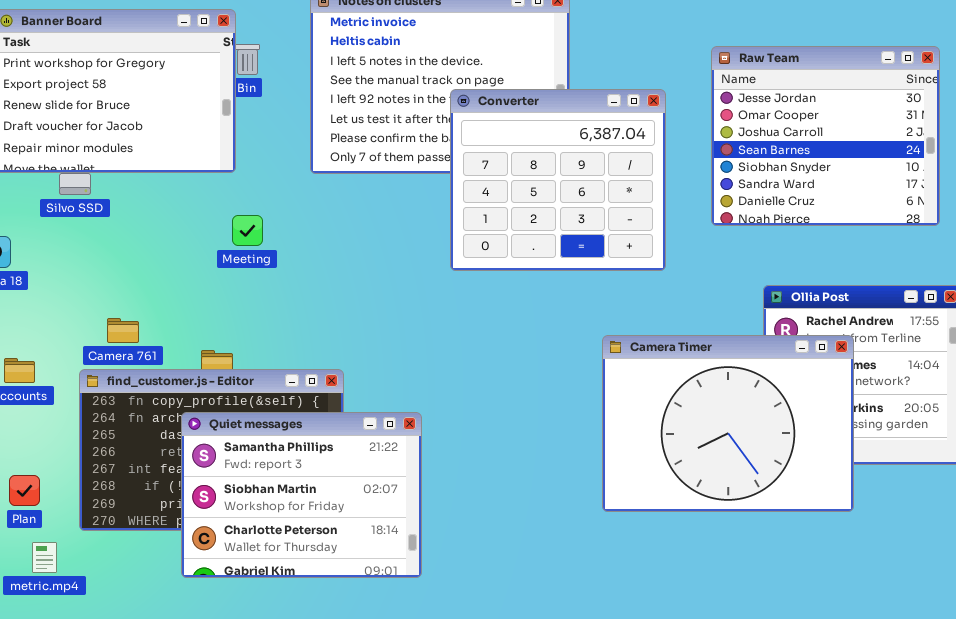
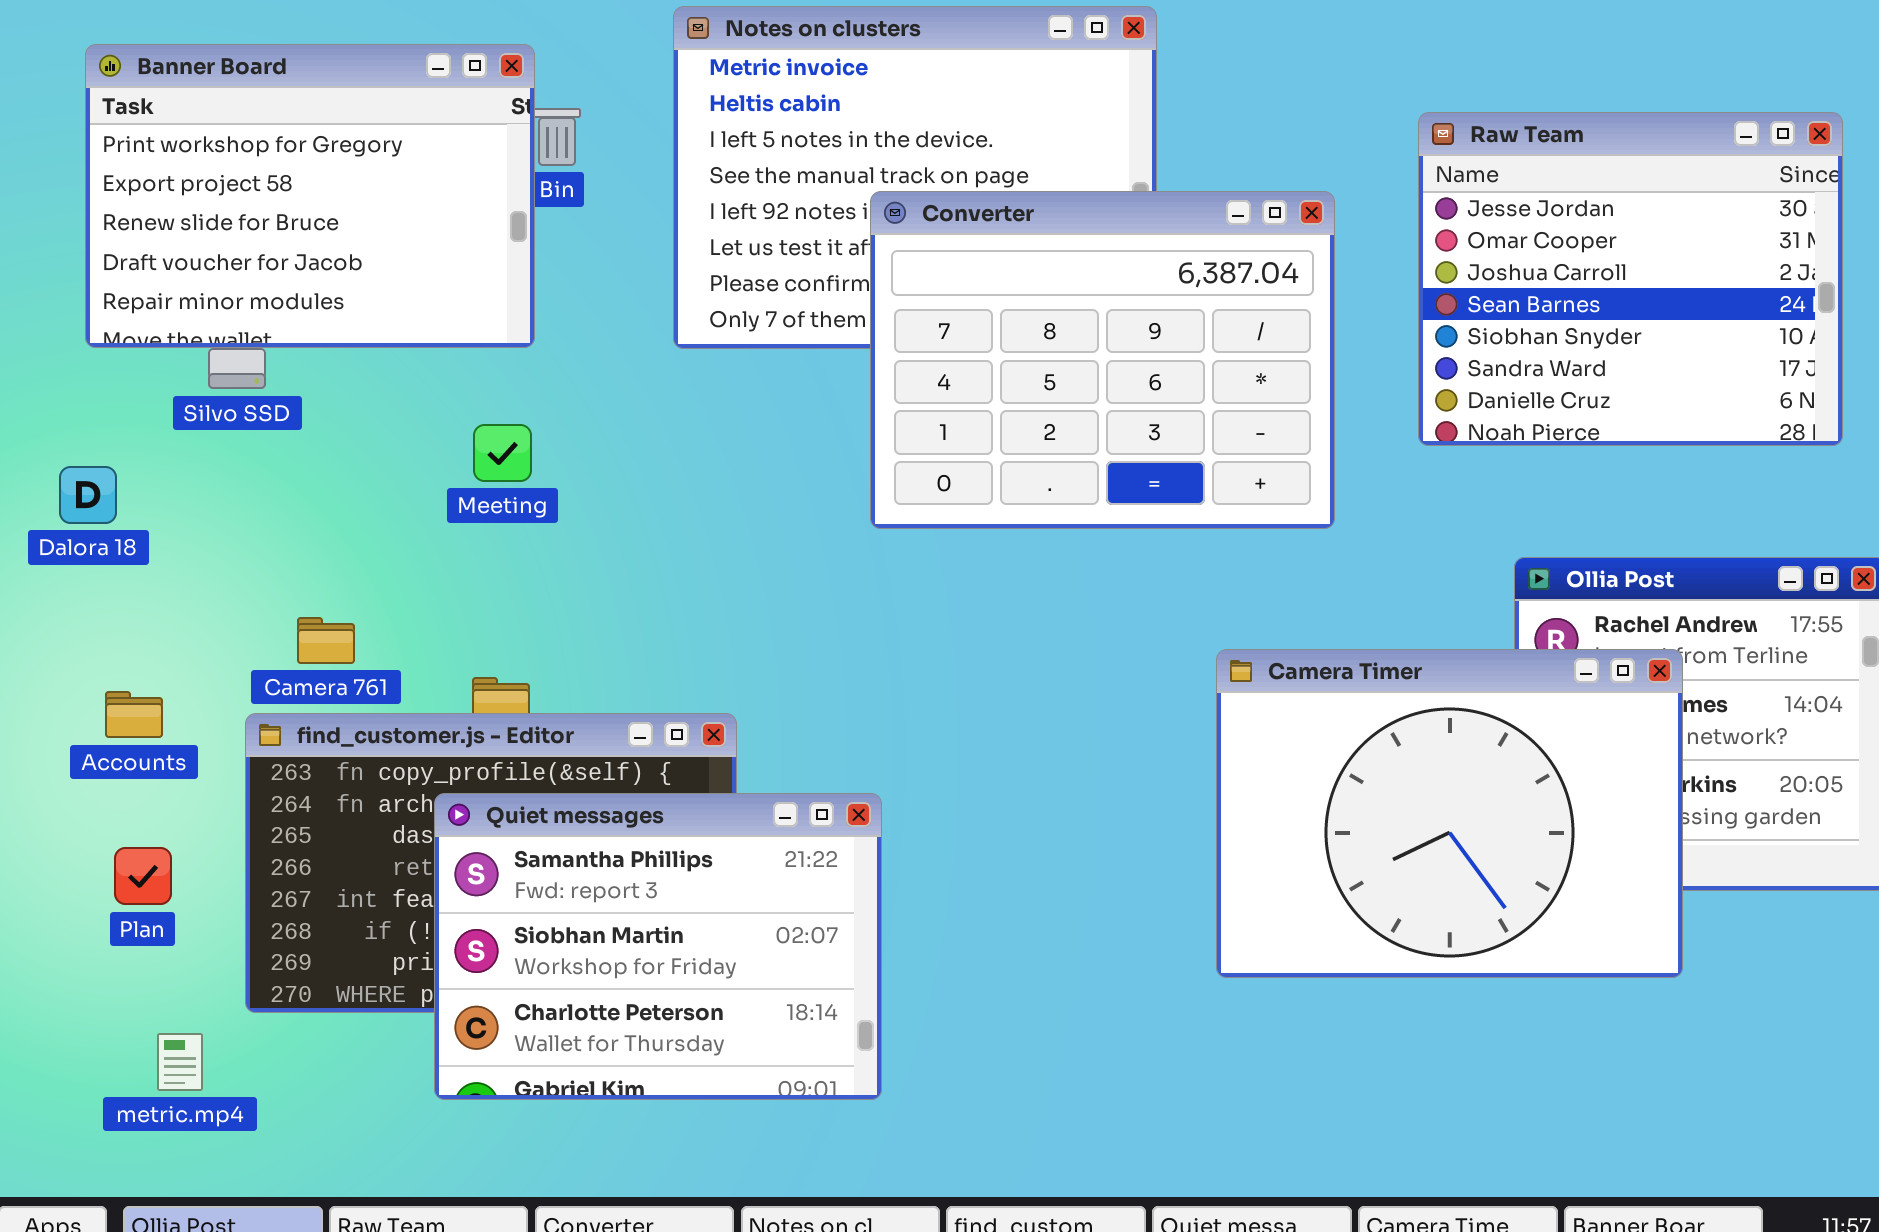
Converter: [450,89,666,271] -> [870,191,1335,529], resized
Meeting: [232,215,263,246] -> [473,424,532,482], moved
Plan: [9,475,40,506] -> [114,847,172,905], moved

